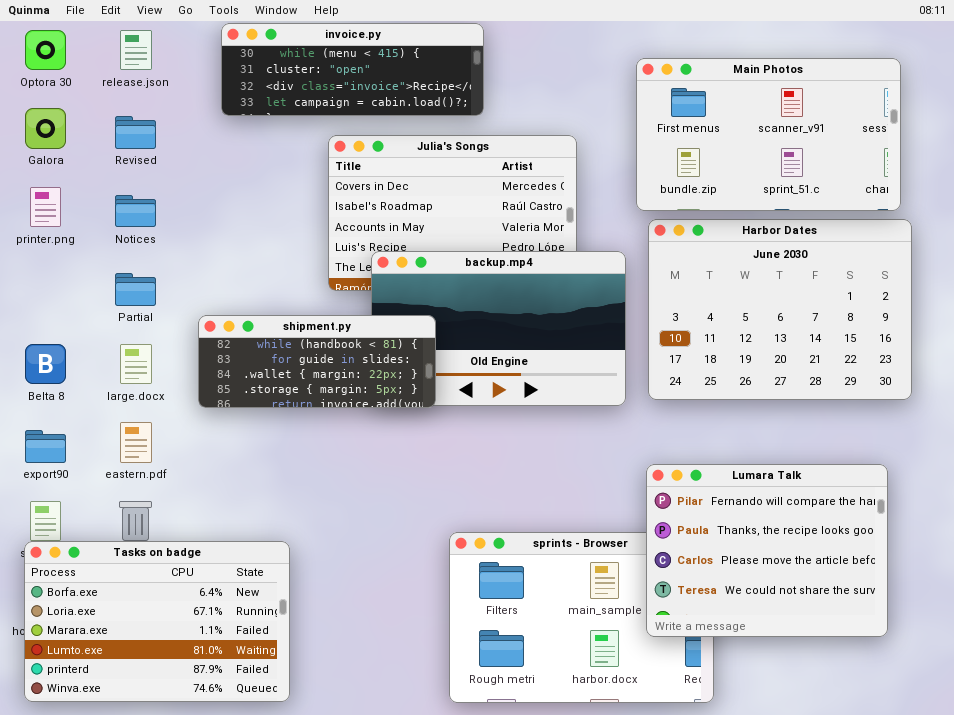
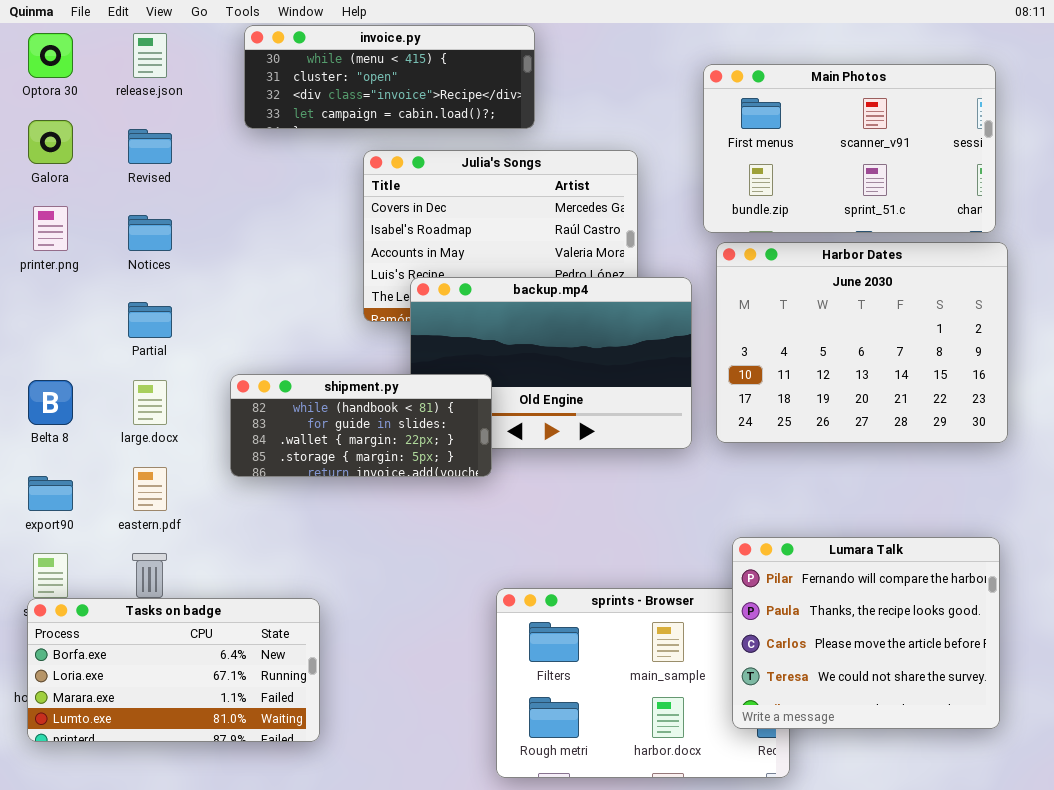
shipment.py: [198,315,436,408] -> [230,374,492,477], moved
Lumara Talk: [646,464,888,637] -> [732,537,1000,729], moved
Tasks on badge: [24,541,290,702] -> [27,598,320,742], resized

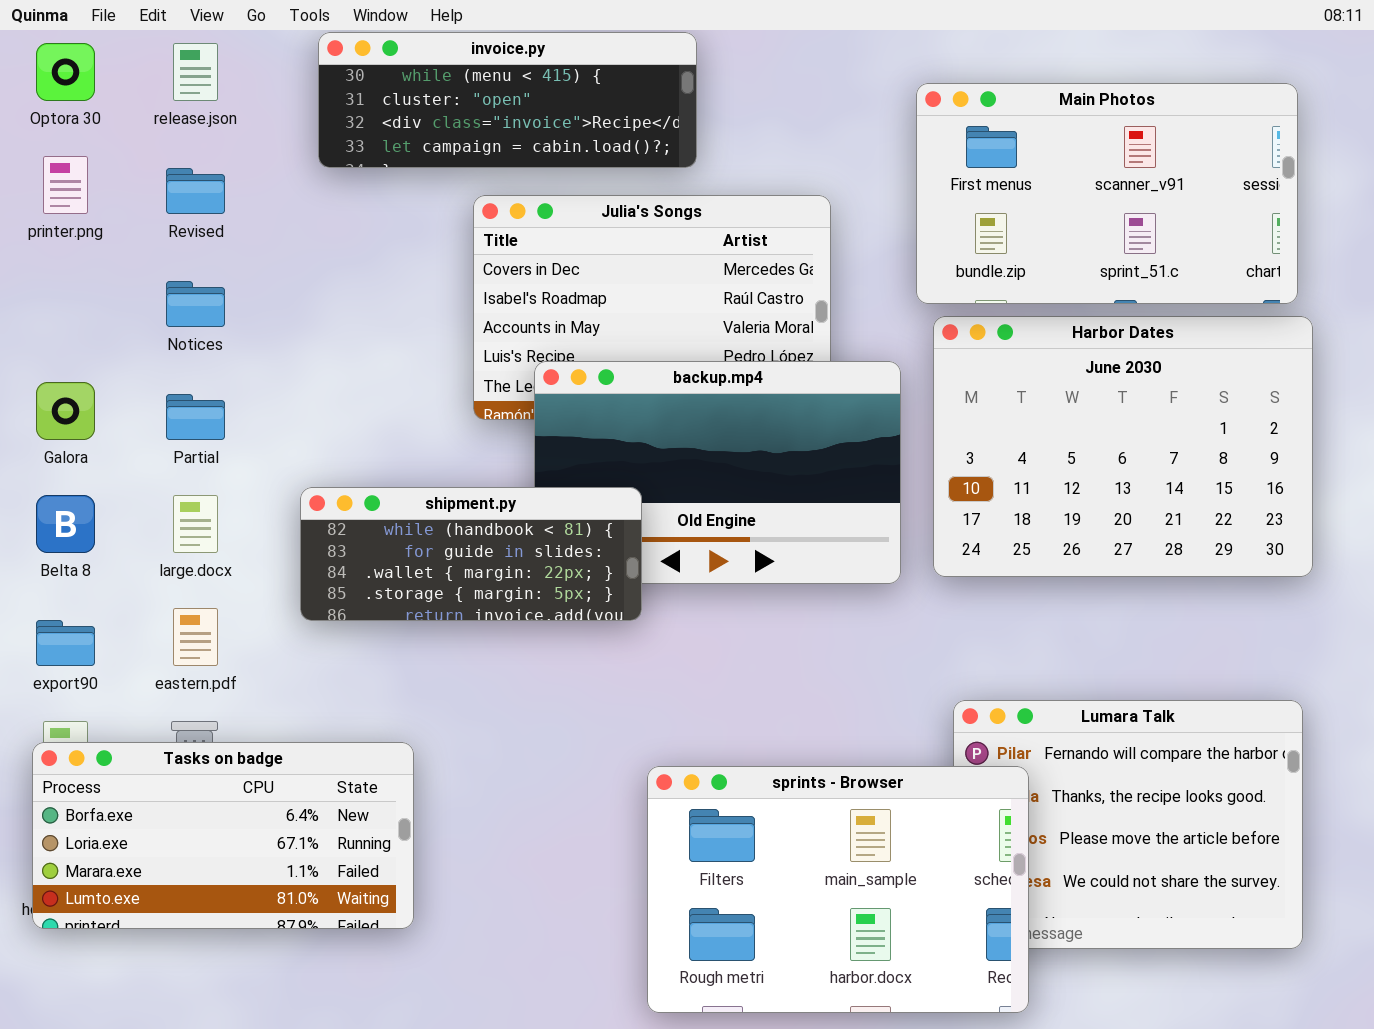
Galora: [28,120,73,164] -> [36,382,95,440], moved
printer.png: [33,206,68,251] -> [43,156,88,214], moved
sprints - Browser: [496,588,790,778] -> [647,766,1029,1013], raised
Tasks on badge: [27,598,320,742] -> [32,742,414,929], moved

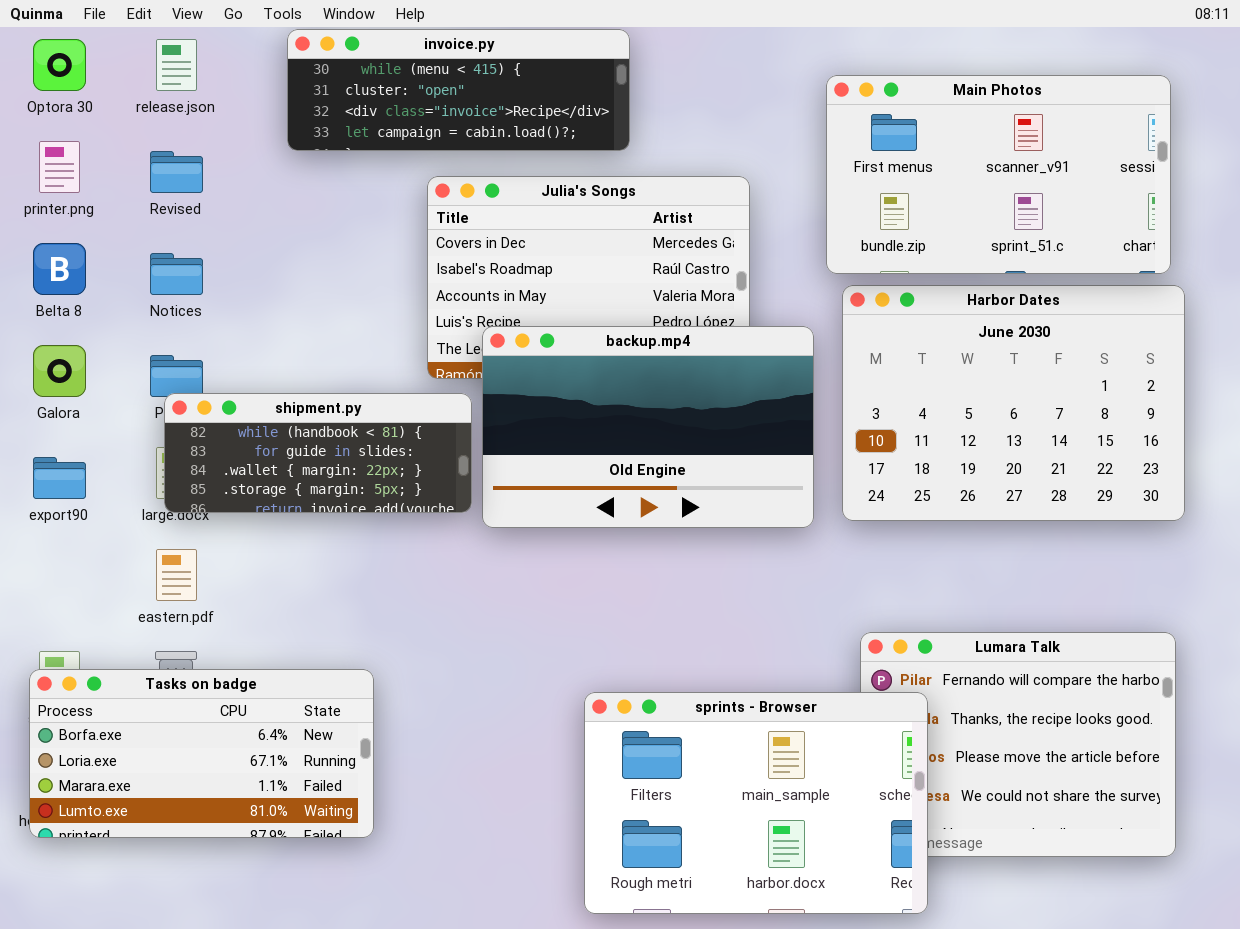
shipment.py: [300,487,642,621] -> [164,393,472,513], moved
Belta 8: [36,495,95,553] -> [33,243,86,295], moved
export90: [36,620,95,666] -> [33,457,86,499], moved

